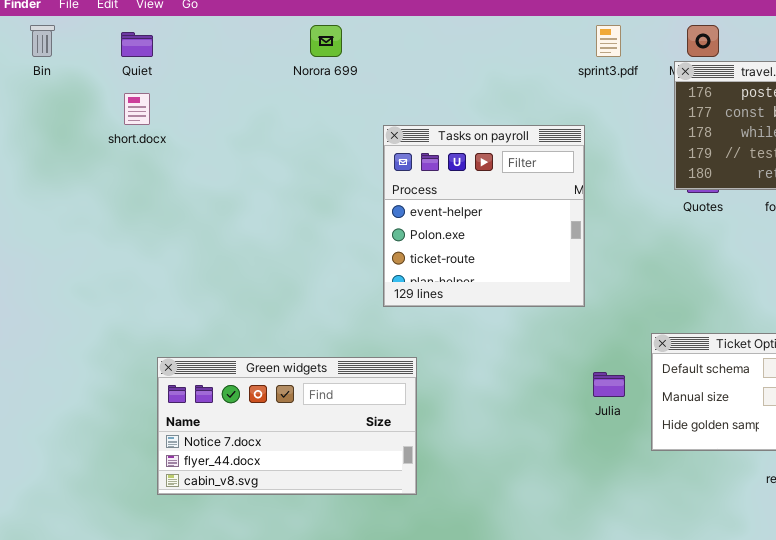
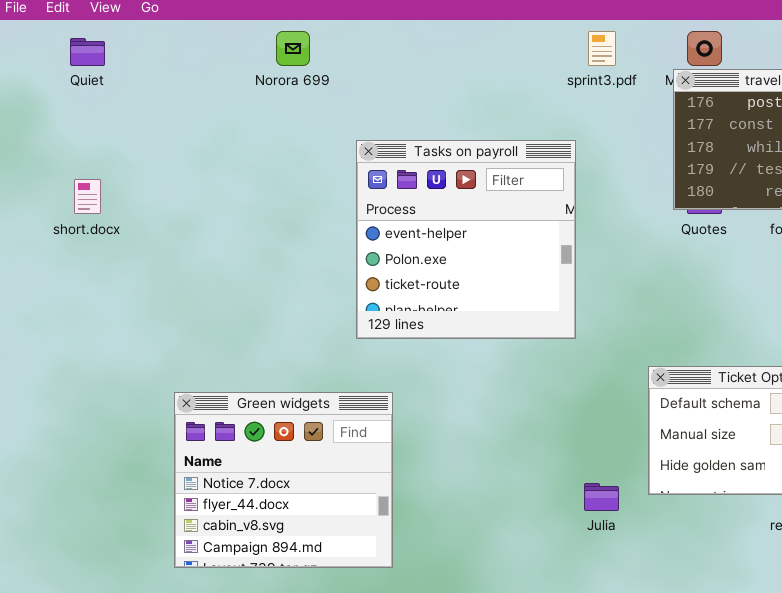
short.docx: [124,93,150,125] -> [74,179,101,214], moved
Green widgets: [157,357,417,495] -> [174,392,393,568], resized
Julia: [593,372,625,397] -> [584,483,619,511], moved

